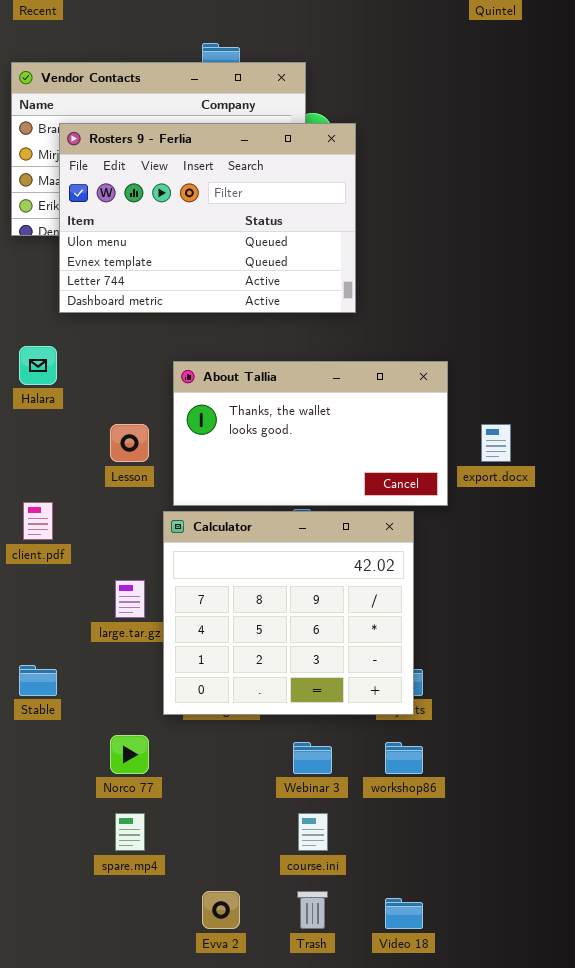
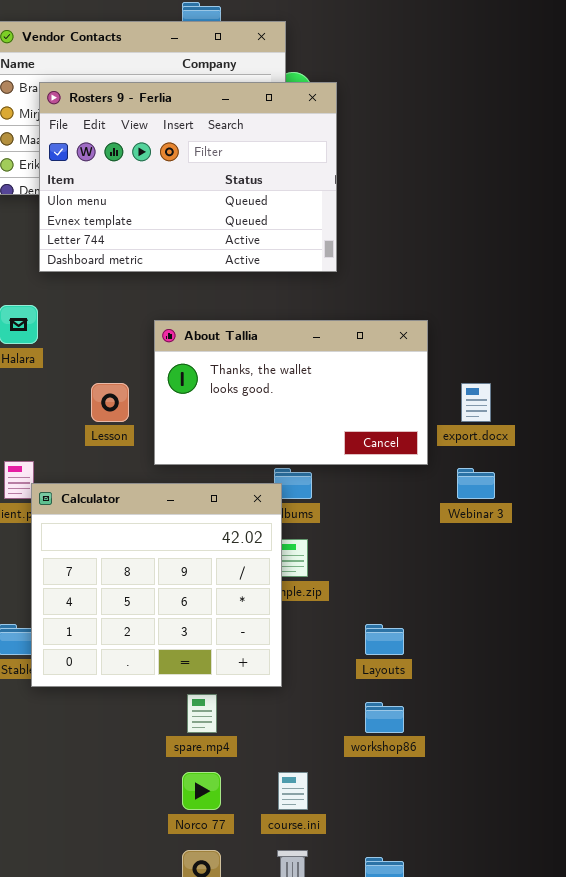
Calculator: [163,511,414,715] -> [31,483,282,687], moved
Norco 77: [110,735,149,774] -> [182,772,221,810], moved
Webinar 3: [293,742,332,774] -> [457,468,495,499], moved
spare.mp4: [115,813,145,851] -> [187,694,217,733], moved

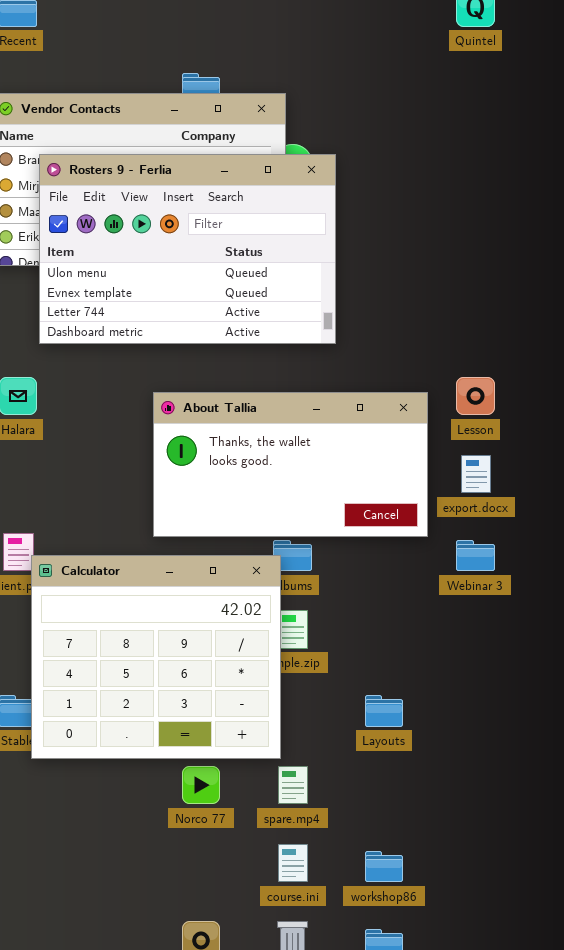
Lesson: [91,383,129,422] -> [456,377,495,415], moved
spare.mp4: [187,694,217,733] -> [278,766,308,804], moved
workshop86: [365,702,404,733] -> [365,851,403,882], moved
Norco 77: [182,772,221,810] -> [182,766,220,804], moved

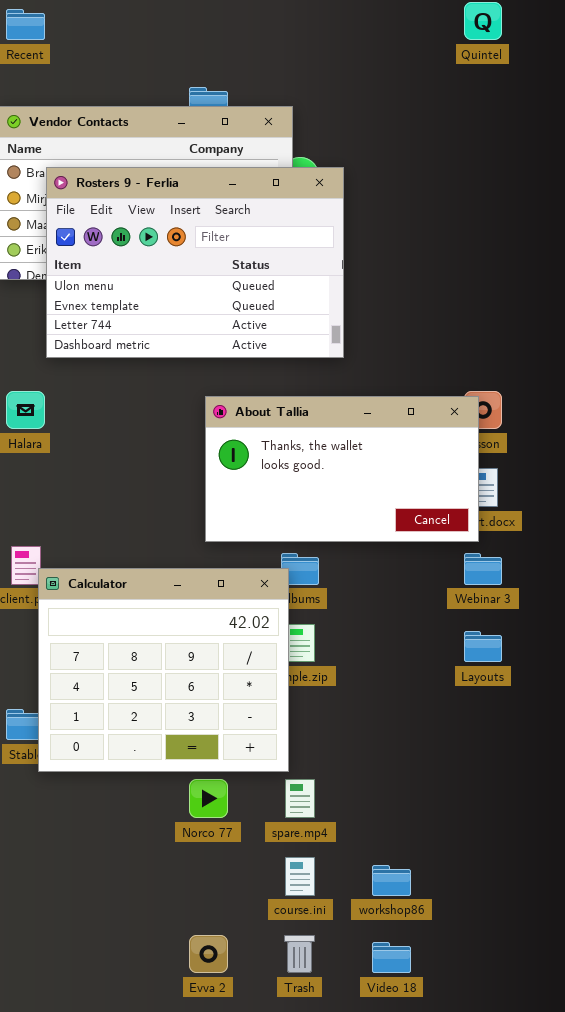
About Tallia: [153,392,428,537] -> [205,396,479,542], moved
Layouts: [365,695,403,727] -> [464,631,502,662], moved

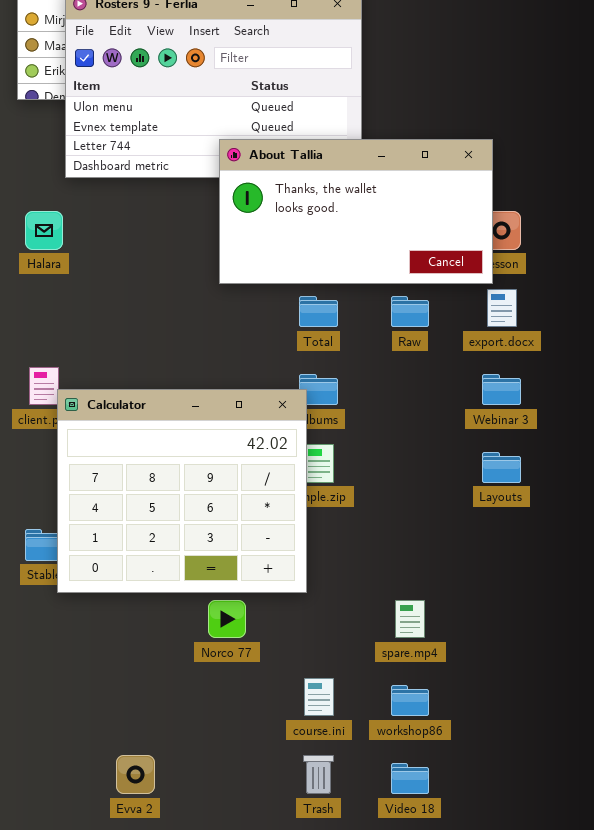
About Tallia: [205,396,479,542] -> [219,139,493,284], moved
spare.mp4: [285,779,315,818] -> [395,600,425,638], moved
Evva 2: [189,935,228,973] -> [116,755,155,794], moved

